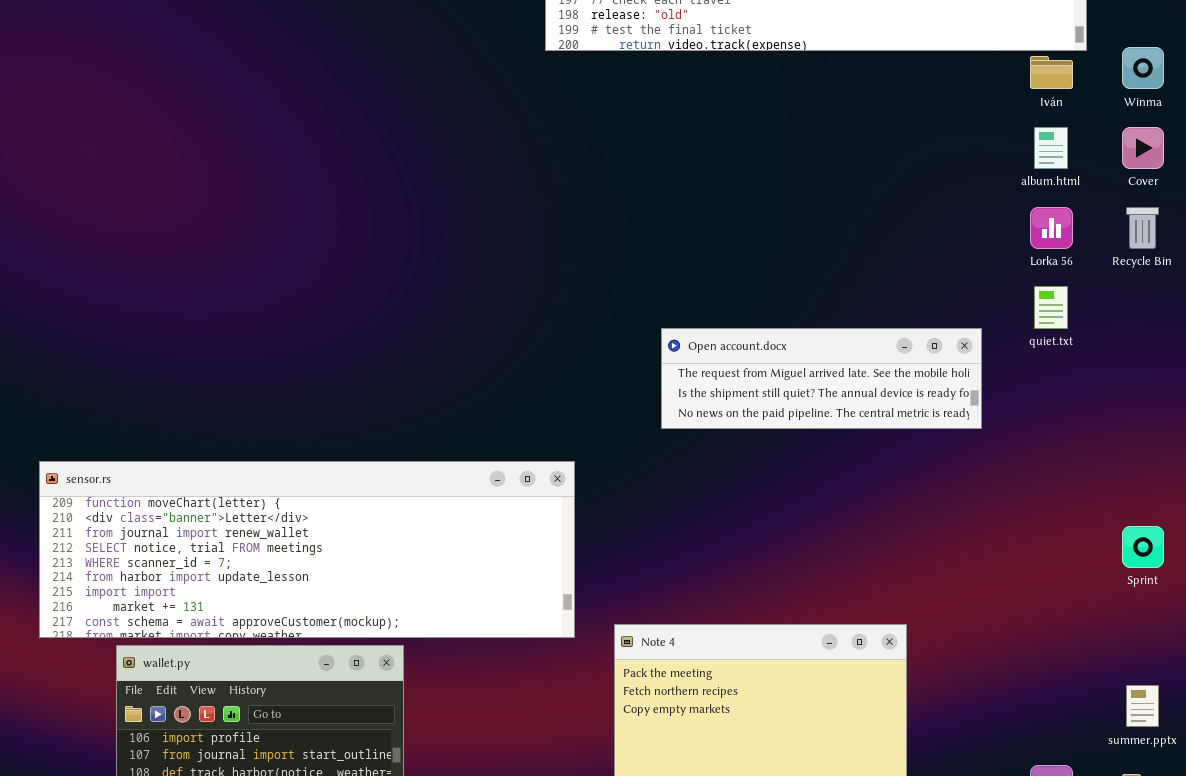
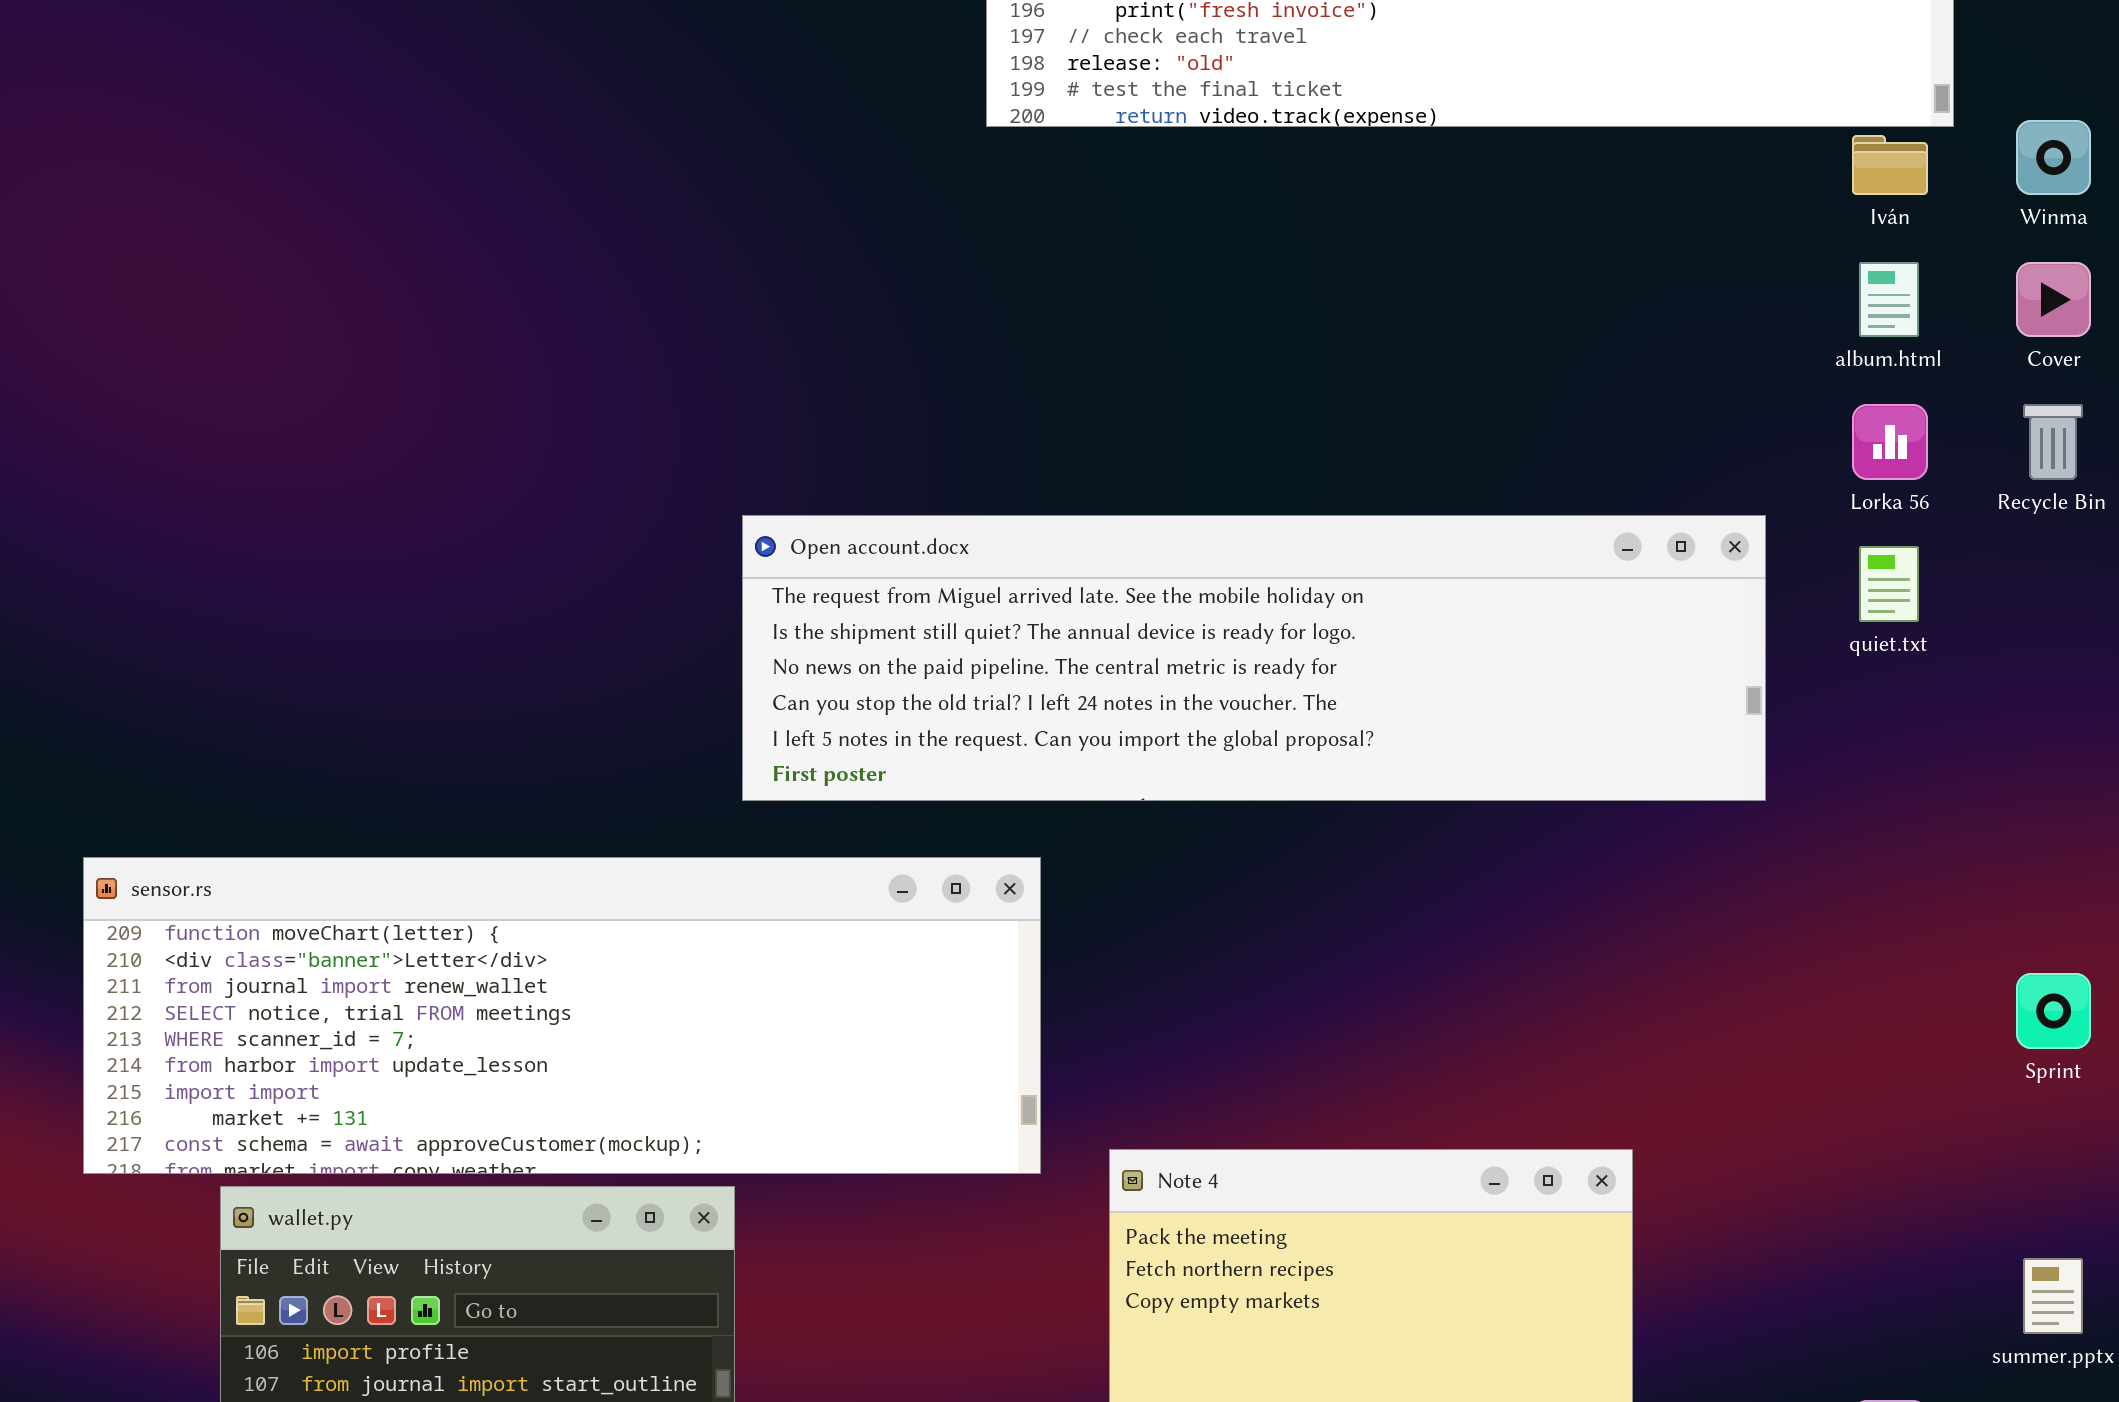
Open account.docx: [661,328,982,429] -> [742,515,1766,801], resized

